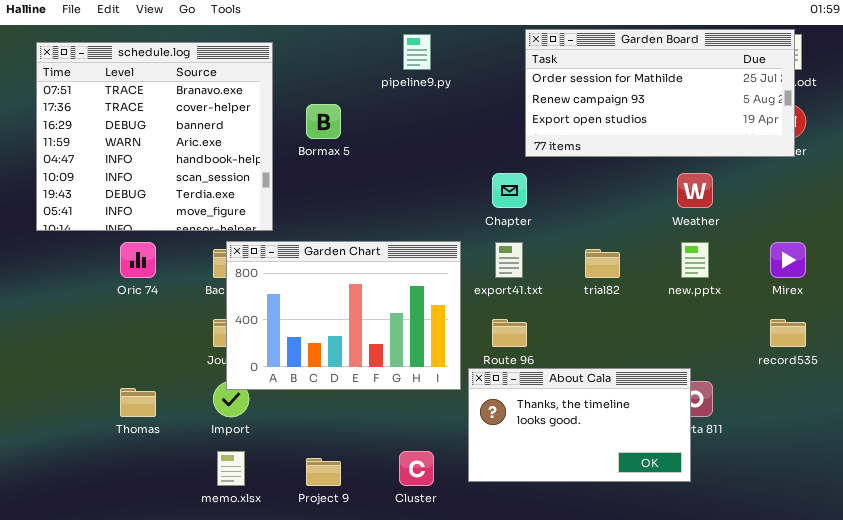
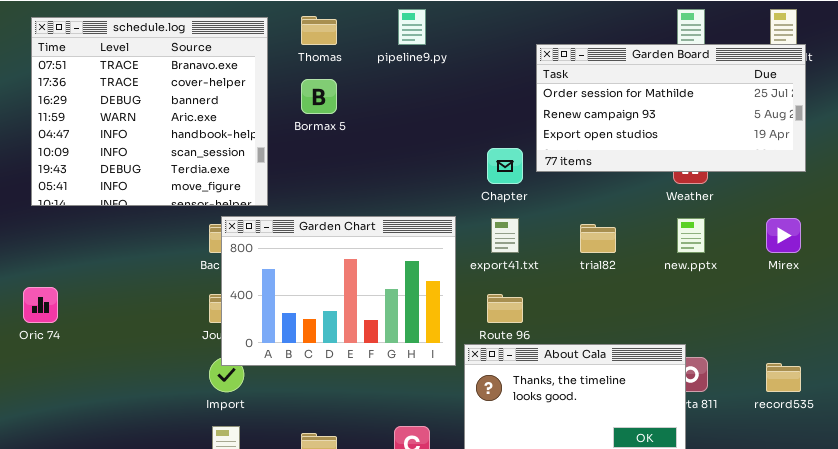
Garden Board: [525,29,795,157] -> [536,44,806,172], moved
Oric 74: [120,242,156,278] -> [23,287,58,323], moved
record535: [770,319,806,347] -> [766,363,801,392], moved
Thomas: [120,388,156,417] -> [301,16,337,45], moved

